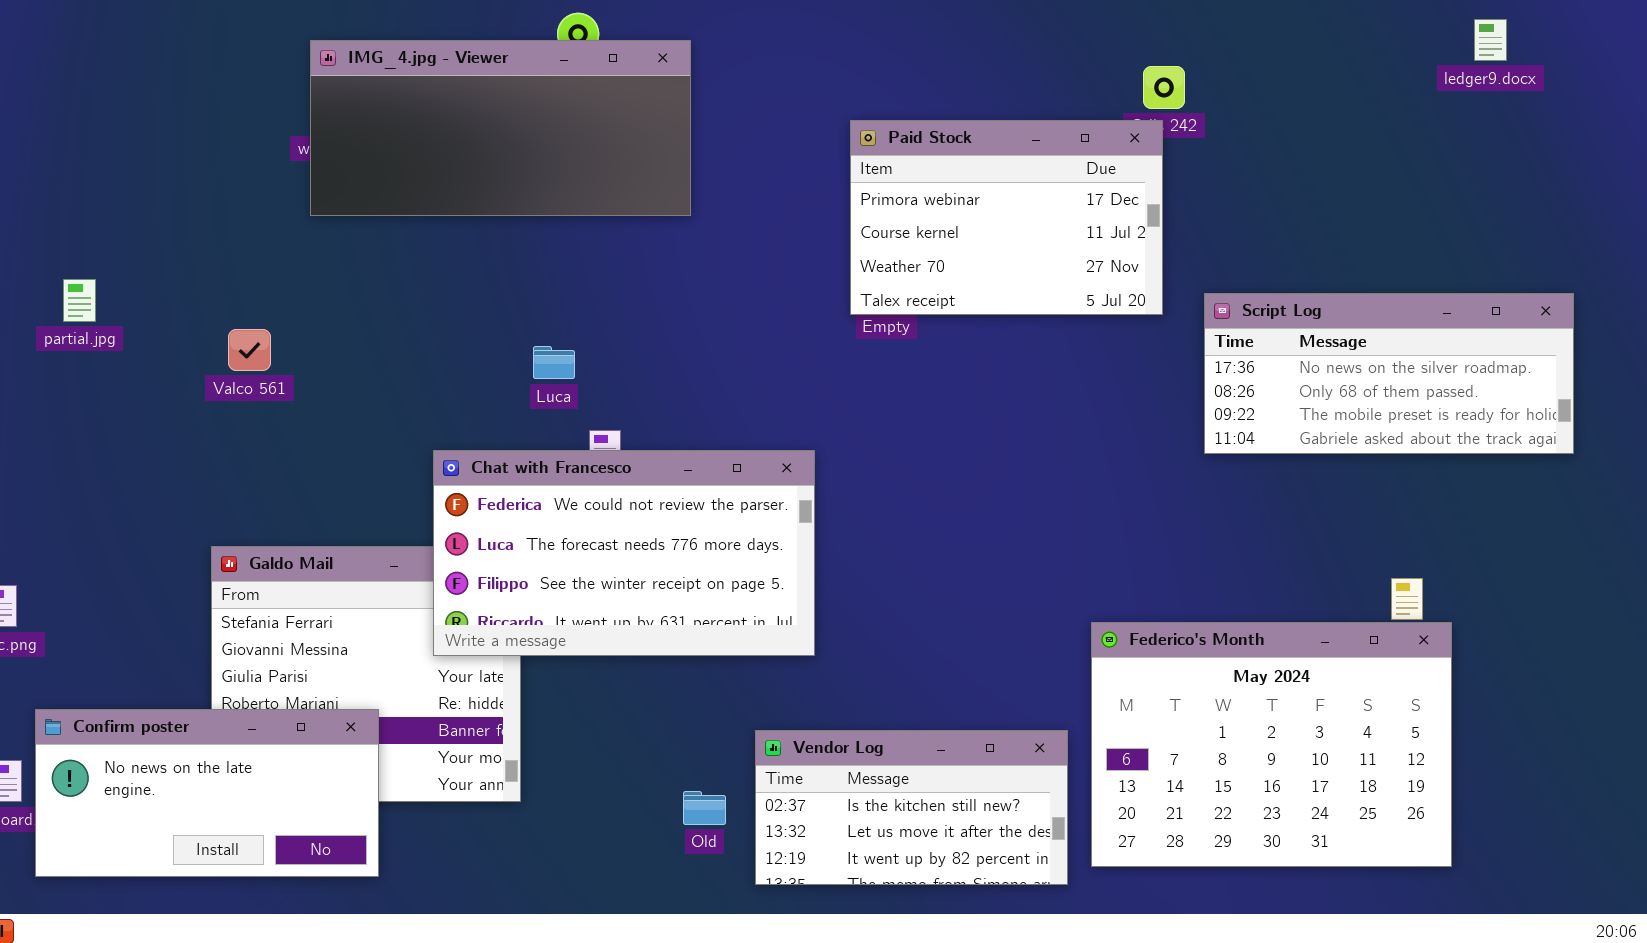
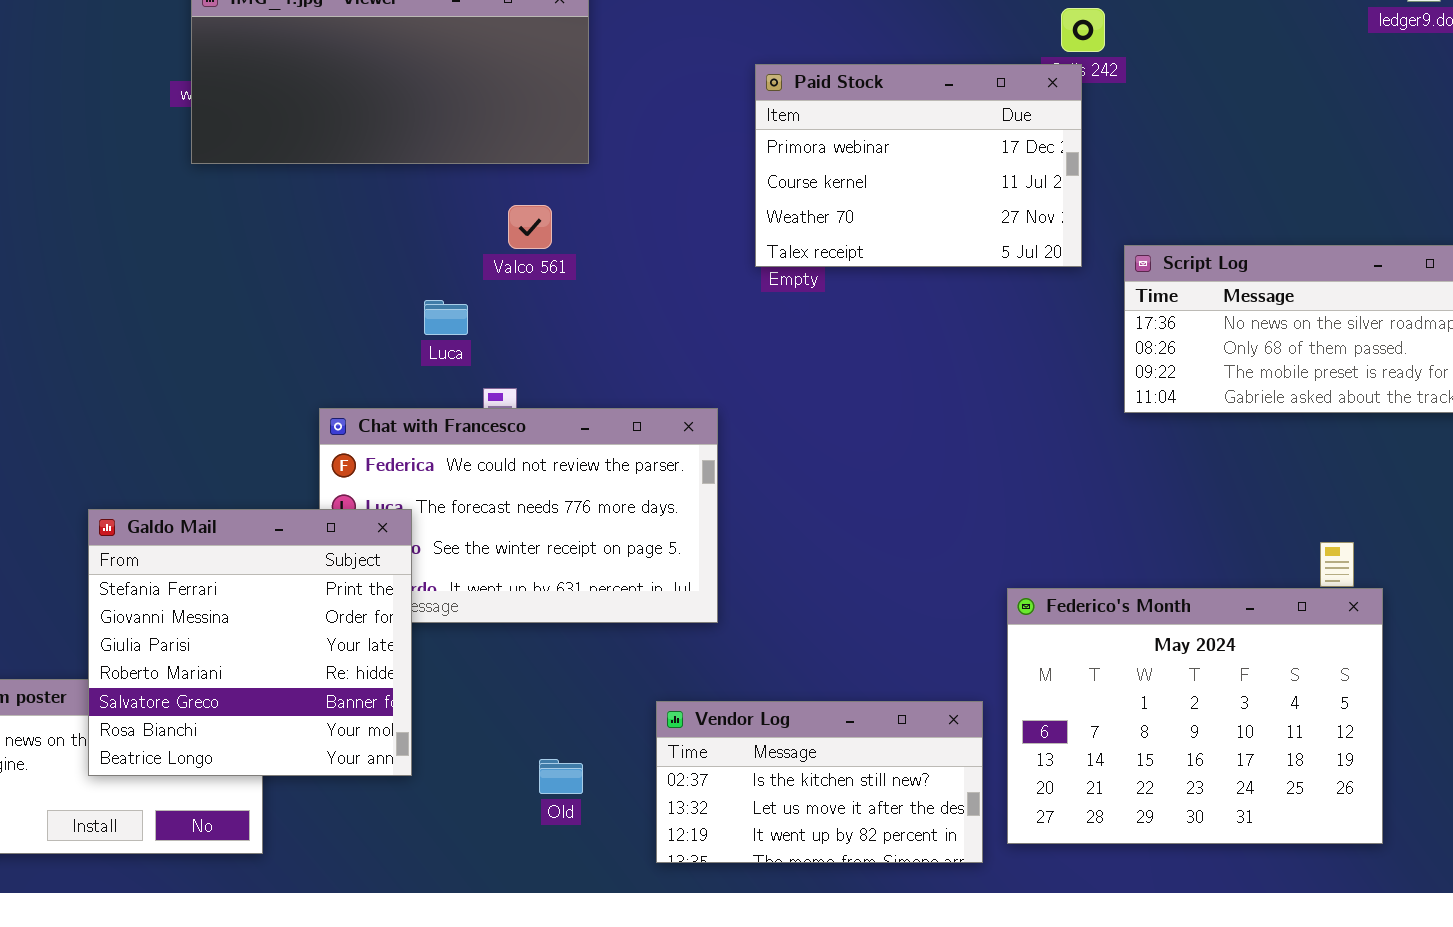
Valco 561: [228,329,271,371] -> [508,205,552,249], moved
Galdo Mail: [211,546,521,802] -> [88,509,412,776], raised
Old: [683,791,726,825] -> [539,759,583,794], moved

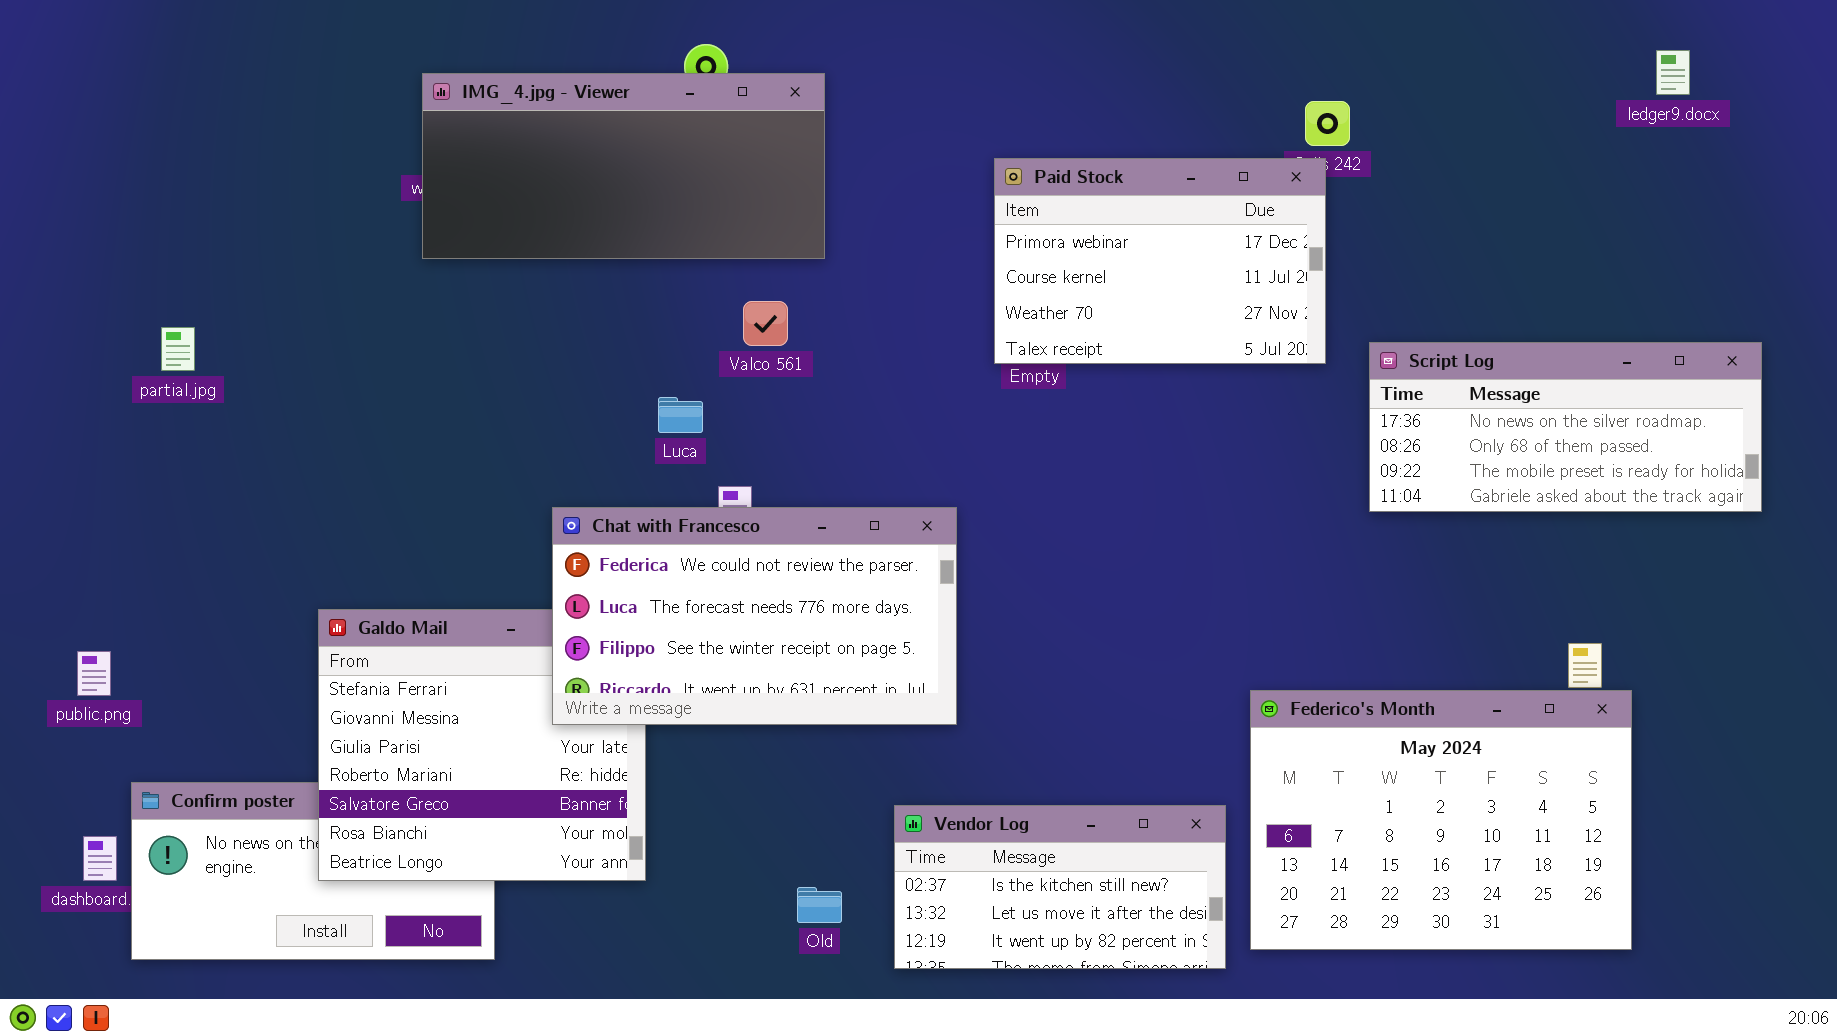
Chat with Francesco: [319,408,718,623] -> [552,507,957,725], raised
Old: [539,759,583,794] -> [797,887,842,923], moved

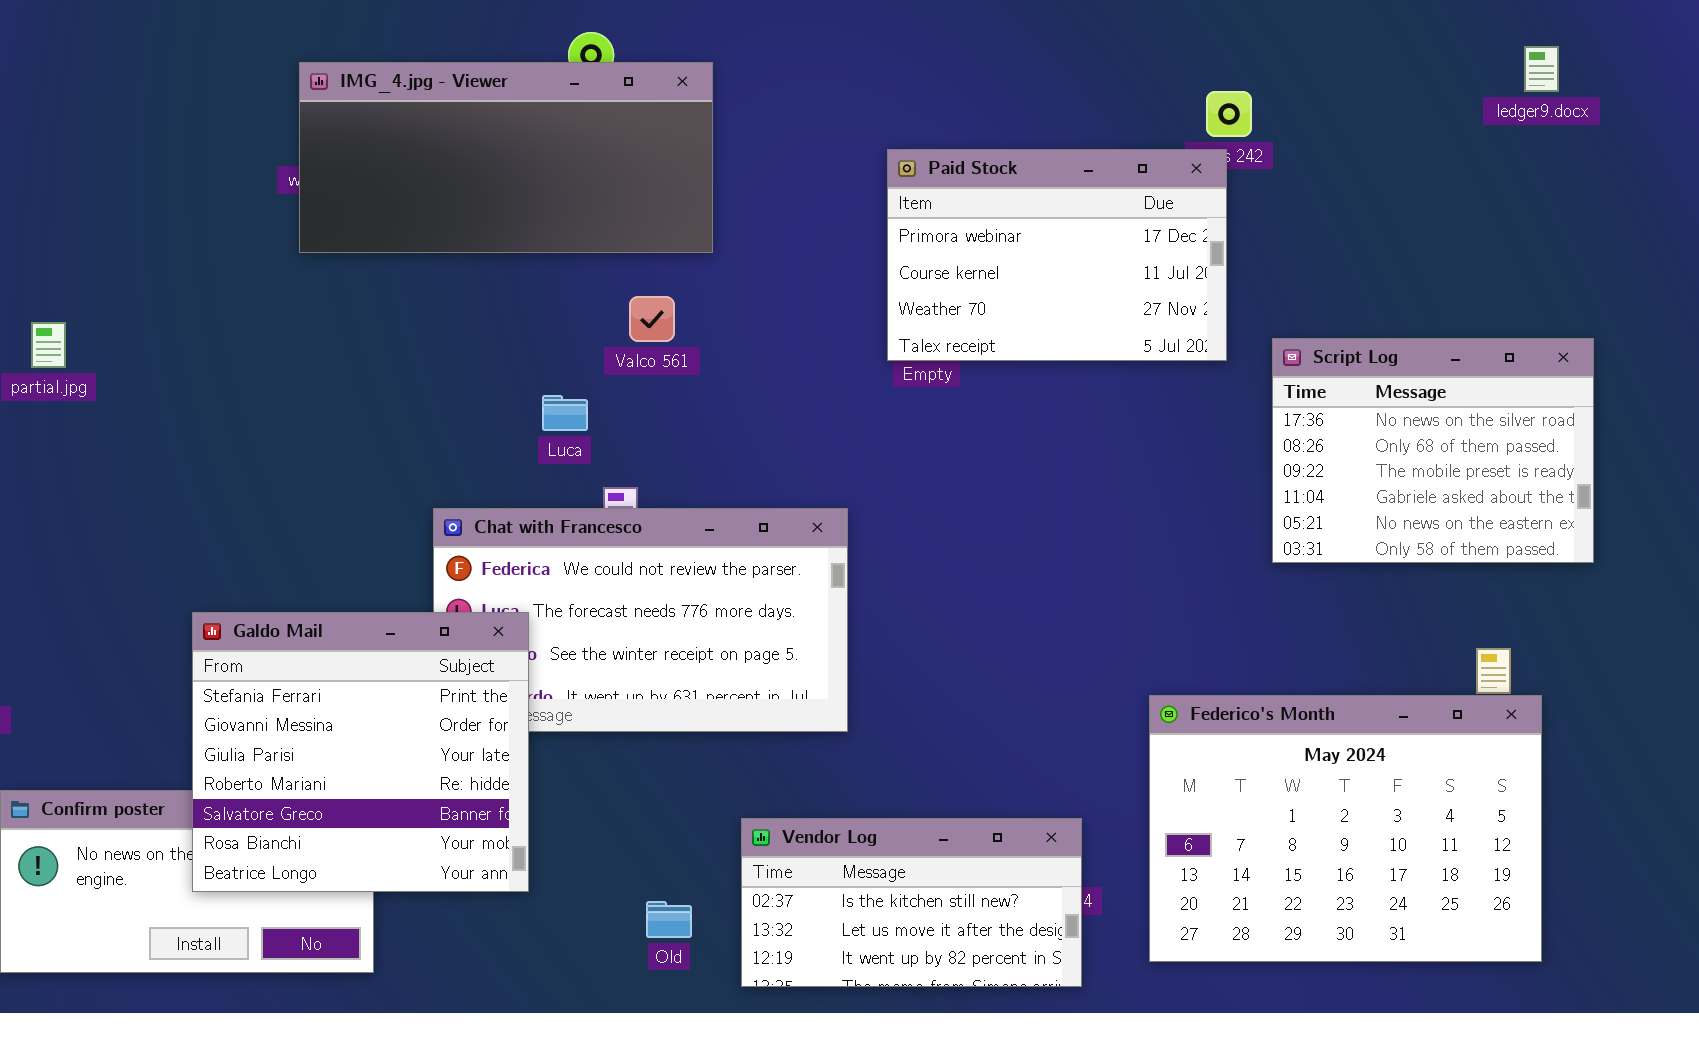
ledger9.docx: [1656,50,1690,95] -> [1524,46,1559,92], moved
Script Log: [1369,342,1762,512] -> [1272,338,1594,563], resized
Galdo Mail: [318,609,646,881] -> [192,612,529,892], raised
Vendor Log: [894,805,1226,969] -> [741,818,1082,987], moved
Old: [797,887,842,923] -> [646,901,692,938], moved

